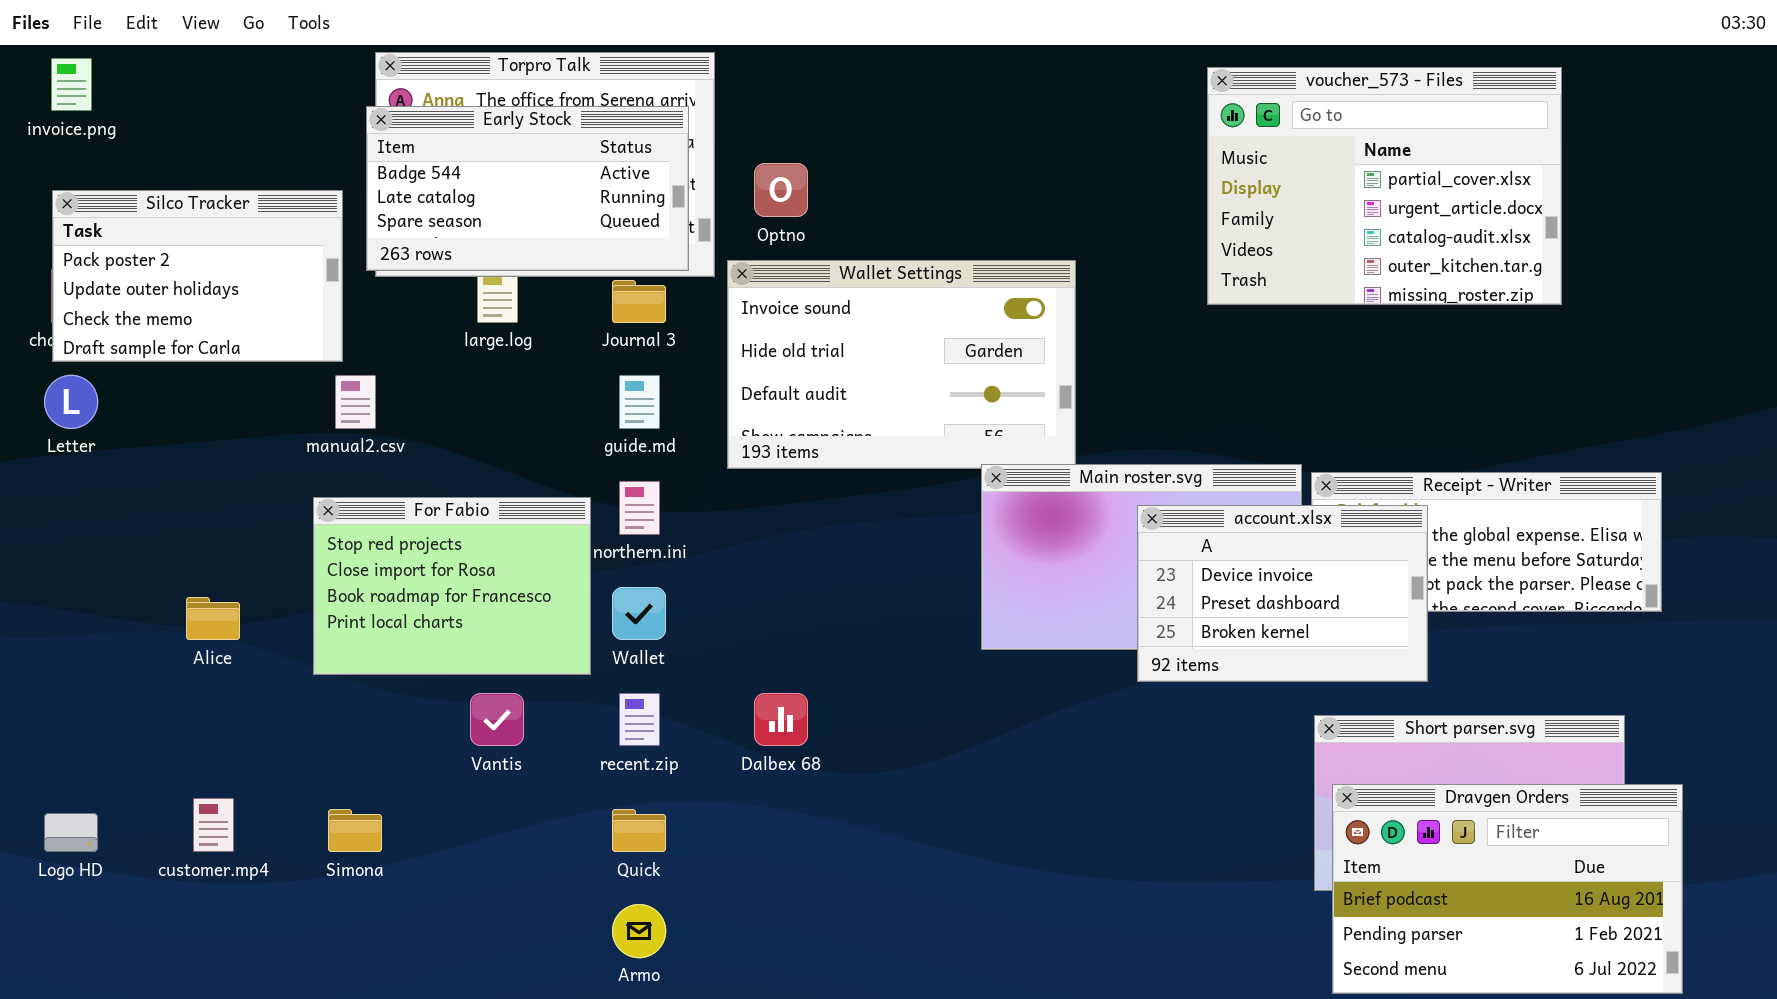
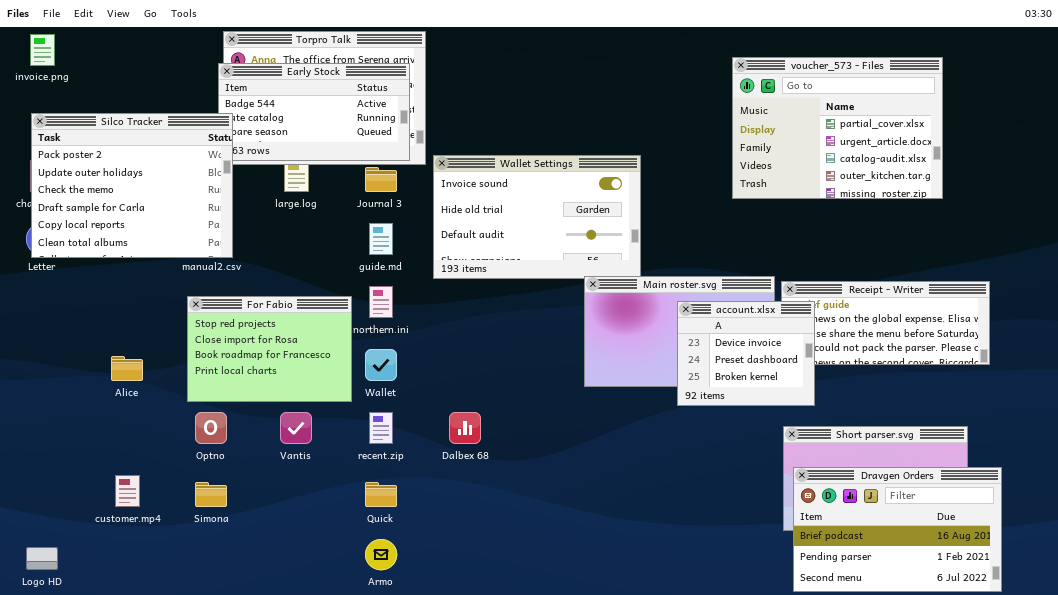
voucher_573 - Files: [1207,67,1562,305] -> [732,57,943,199], moved
Optno: [754,163,808,217] -> [195,412,227,444], moved
Silco Tracker: [52,190,343,362] -> [31,113,233,258], resized
account.xlsx: [1137,505,1428,682] -> [677,301,815,406], resized
Logo HD: [44,813,98,852] -> [26,547,58,570], moved

